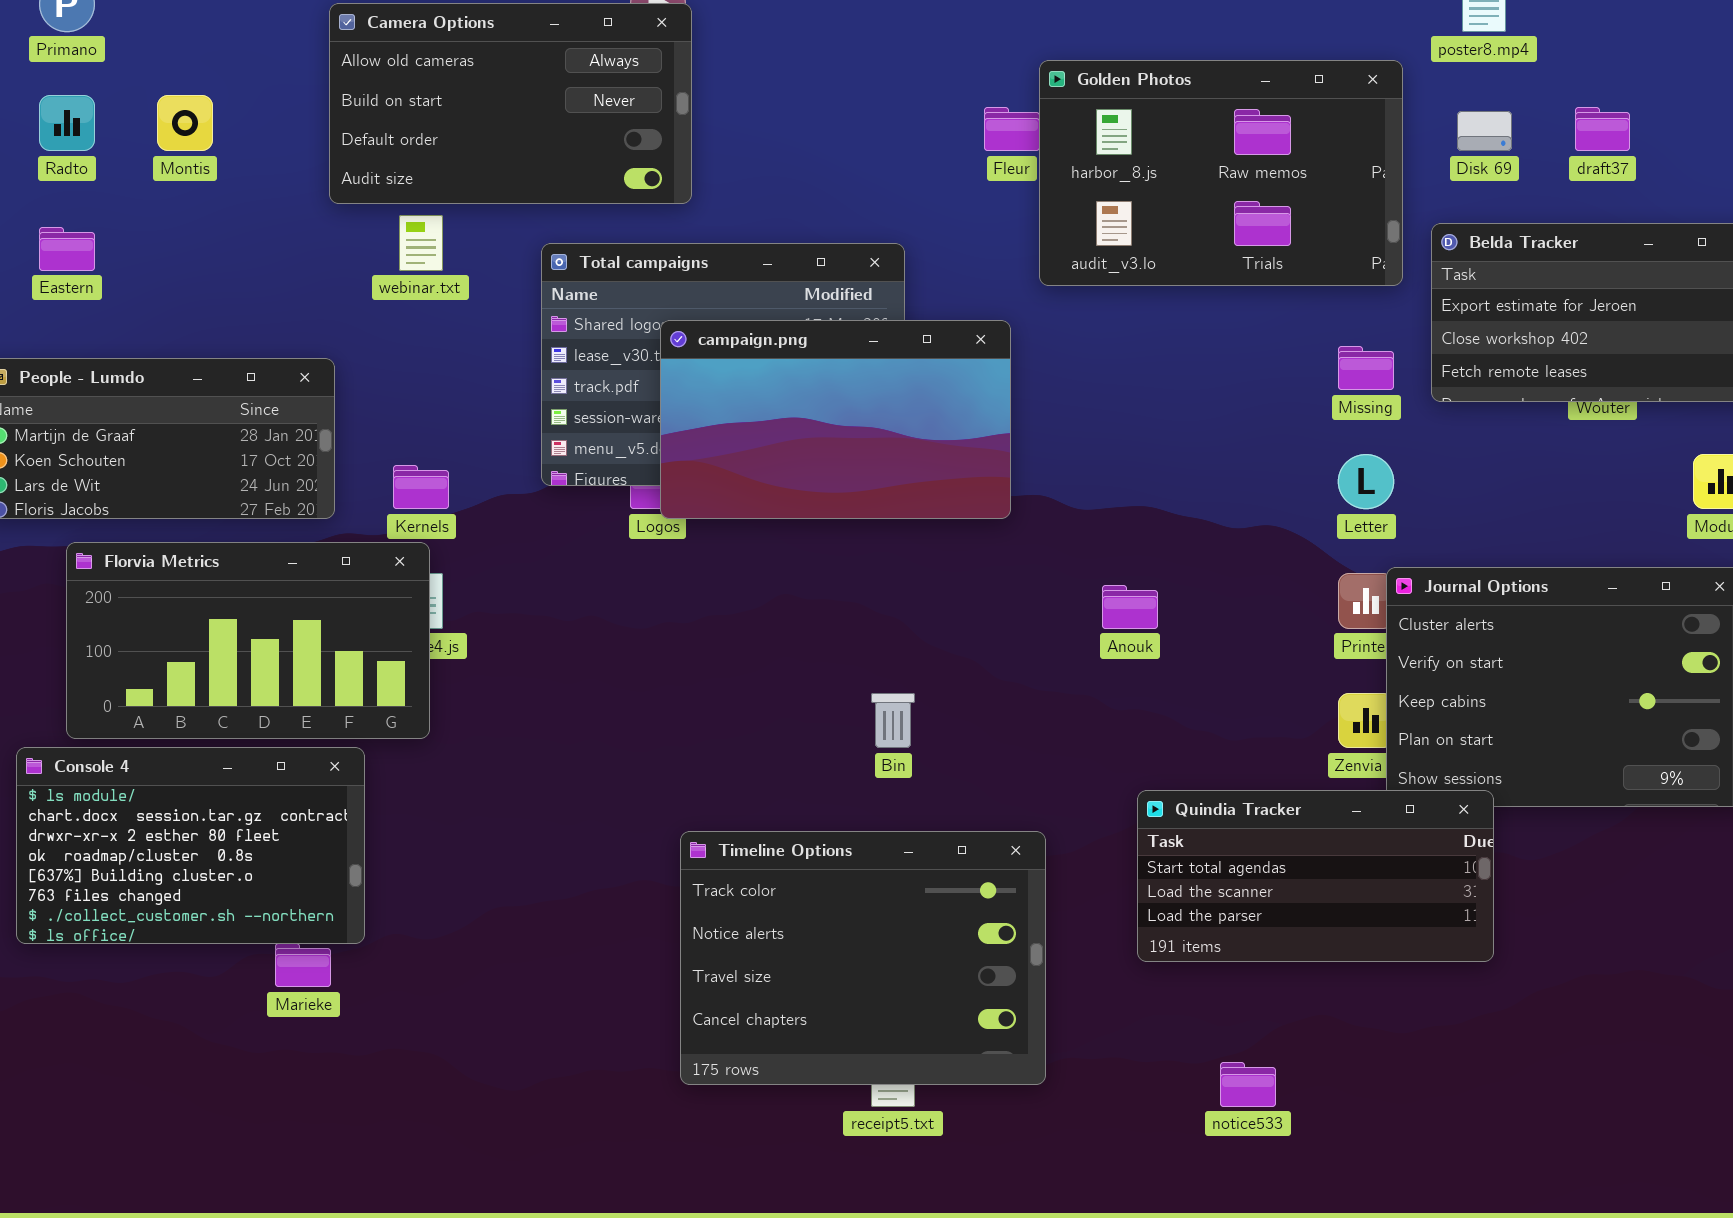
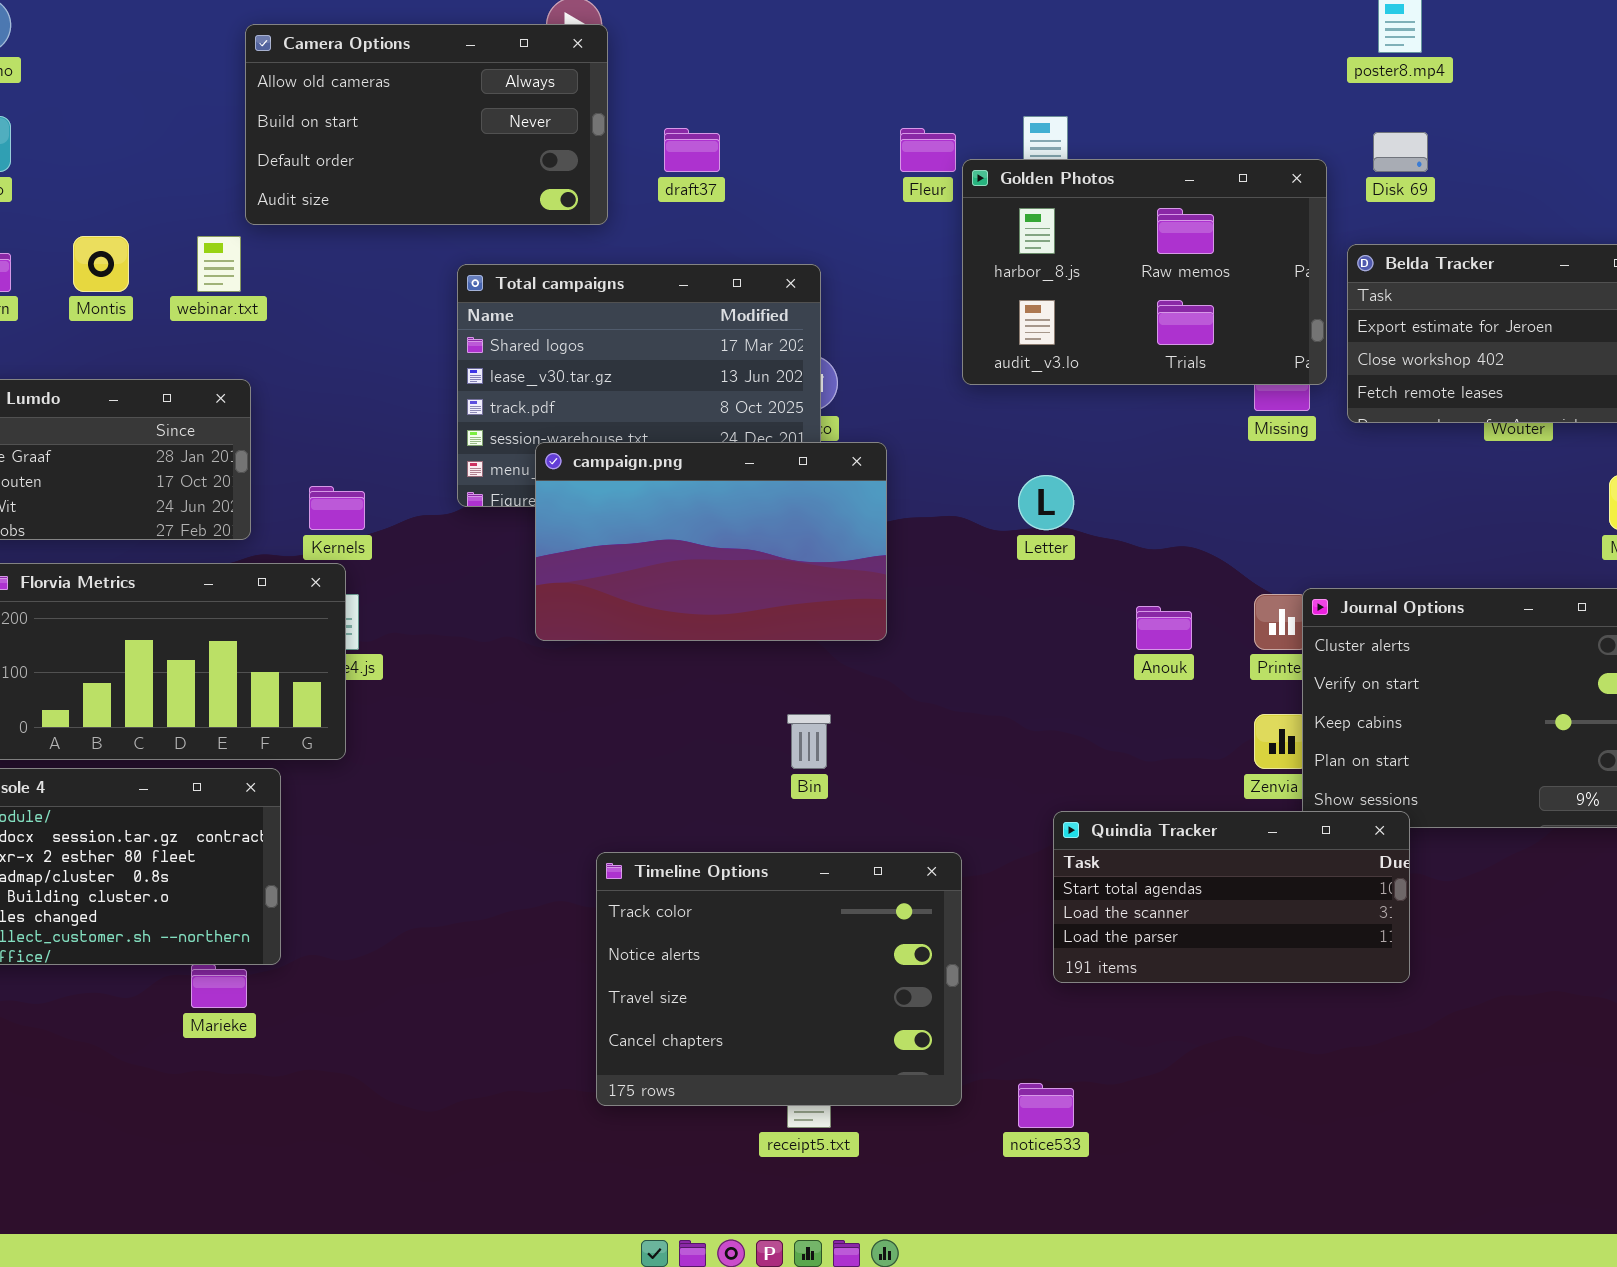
Golden Photos: [1039,60,1403,286] -> [962,159,1327,385], moved
Montis: [157,95,213,151] -> [73,236,129,292], moved
draft37: [1575,107,1630,151] -> [664,128,720,172], moved
webinar.txt: [399,215,443,271] -> [197,236,241,292], moved
campaign.png: [660,320,1011,519] -> [535,442,887,641], moved
Letter: [1338,454,1394,509] -> [1018,475,1074,530], moved
Anouk: [1102,585,1158,629] -> [1136,606,1192,650], moved
notice533: [1220,1062,1276,1107] -> [1018,1083,1074,1128], moved

